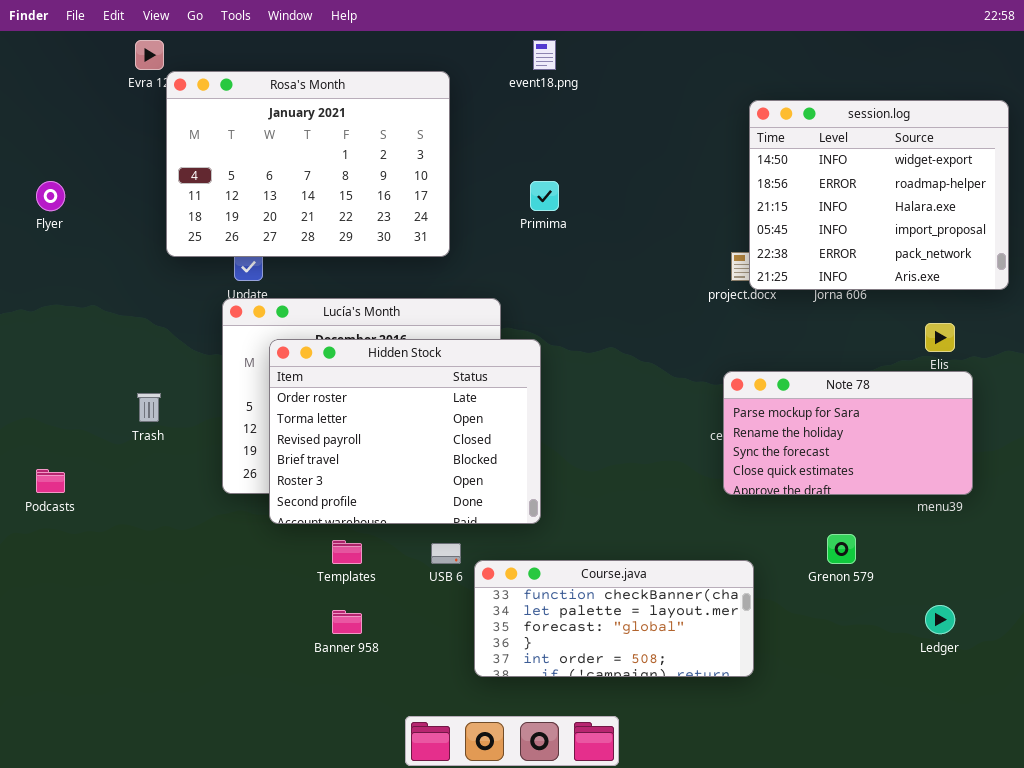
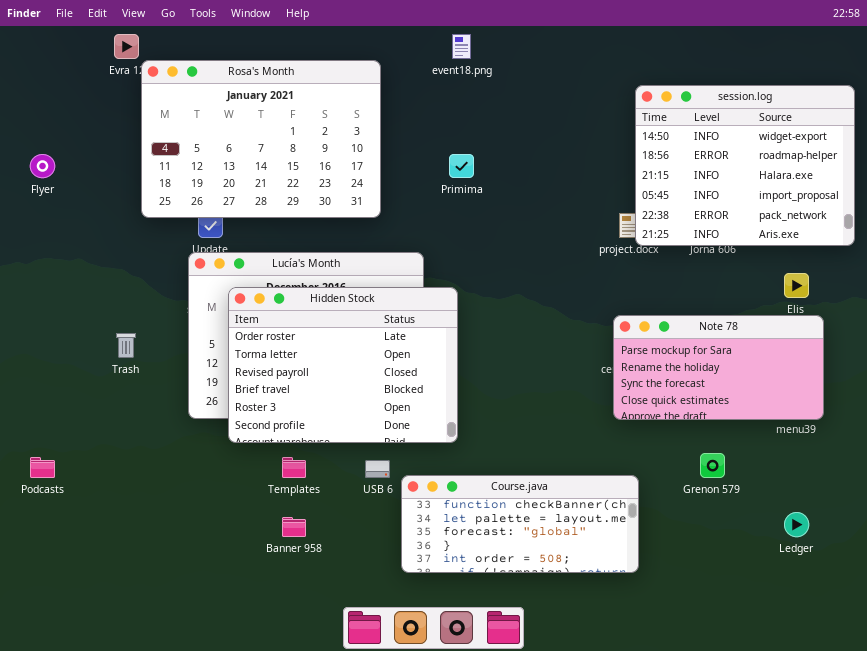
Podcasts: [36,469,65,493] -> [30,457,55,478], moved

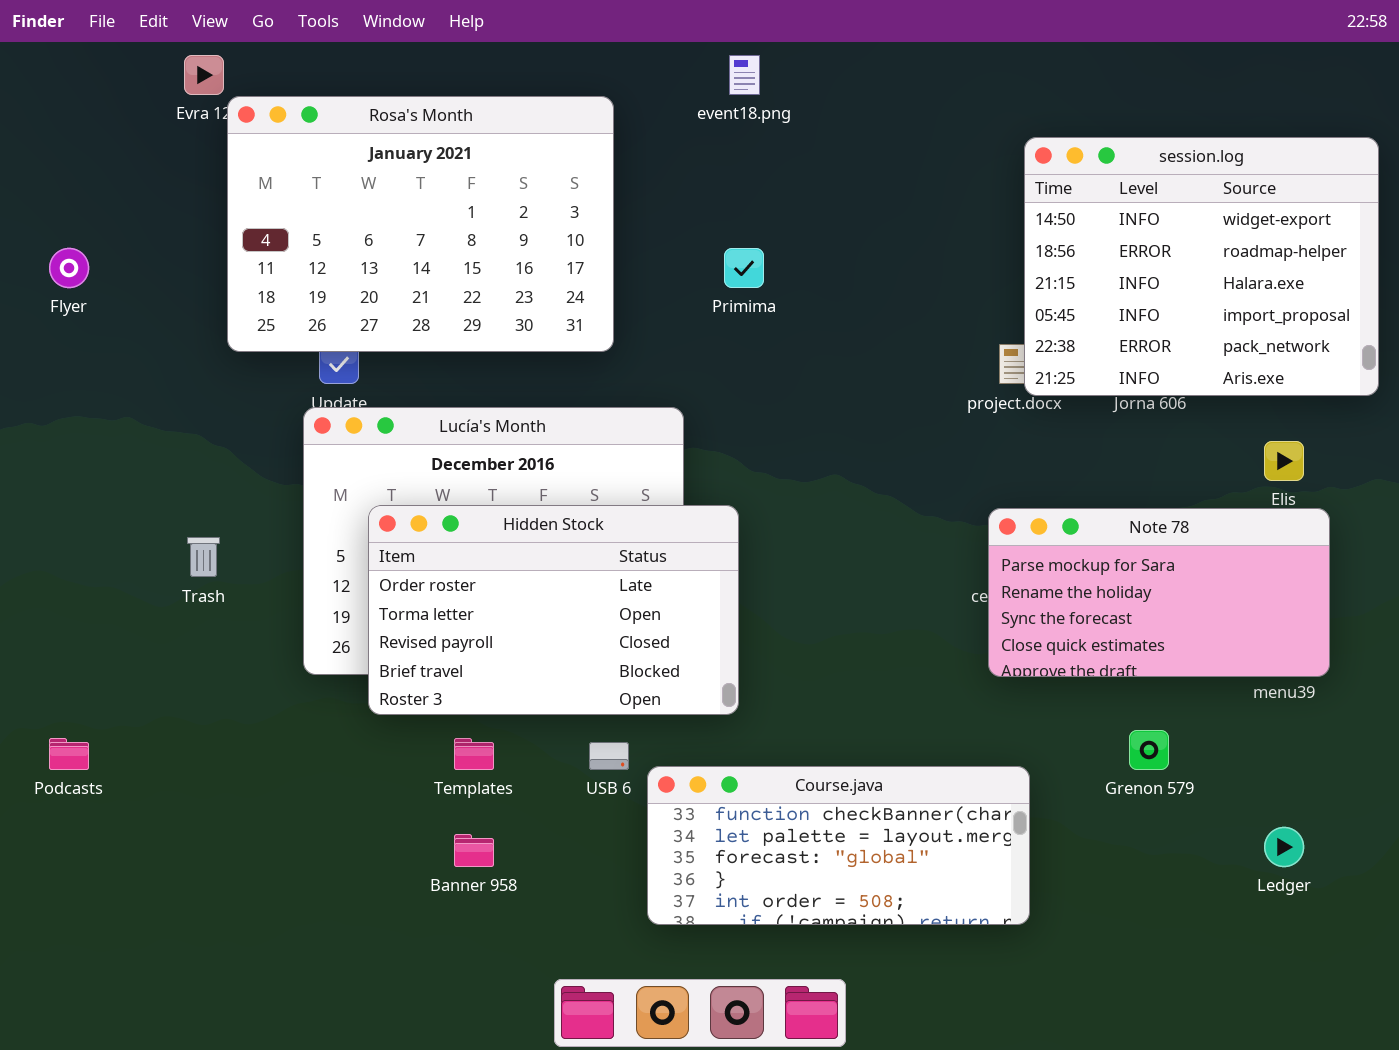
Hidden Stock: [228,287,458,443] -> [368,505,739,715], resized

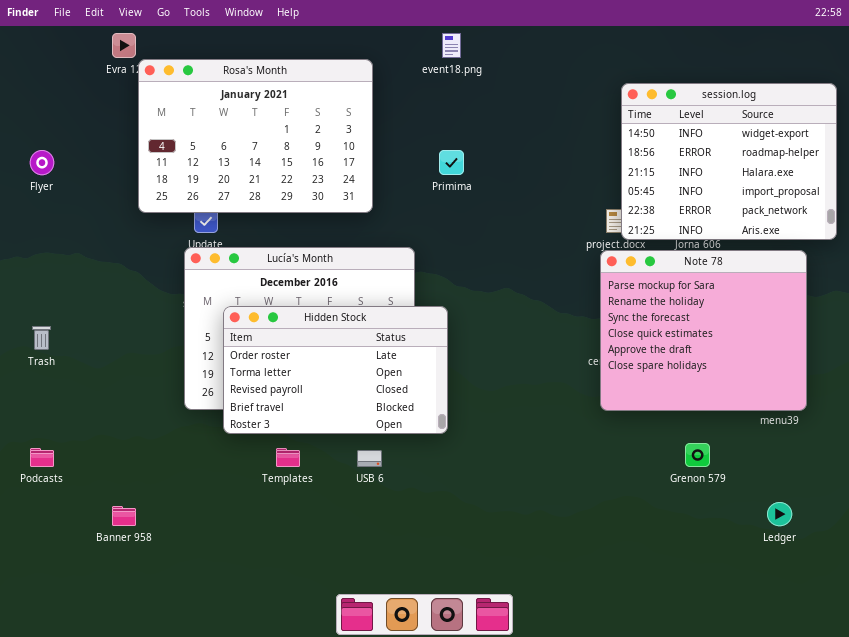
Note 78: [988,508,1330,677] -> [600,250,807,411], resized
Trash: [187,537,220,577] -> [32,326,51,350], moved
Course.java: [647,766,1030,925] -> none, closed
Banner 958: [454,834,494,867] -> [112,506,136,526], moved

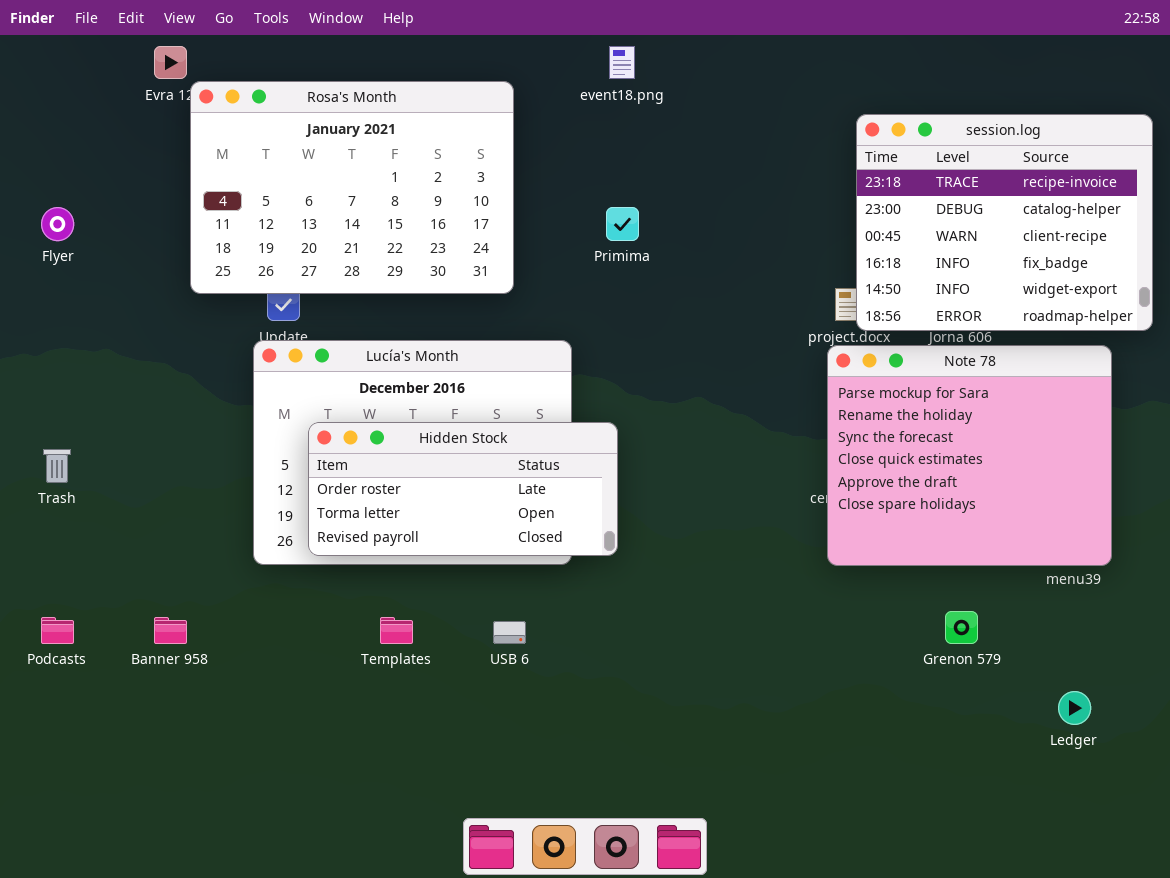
session.log: [621,83,837,240] -> [856,114,1153,331], scrolled up 4 rows
Hidden Stock: [223,306,448,434] -> [308,422,618,556], resized
Banner 958: [112,506,136,526] -> [154,617,187,644], moved

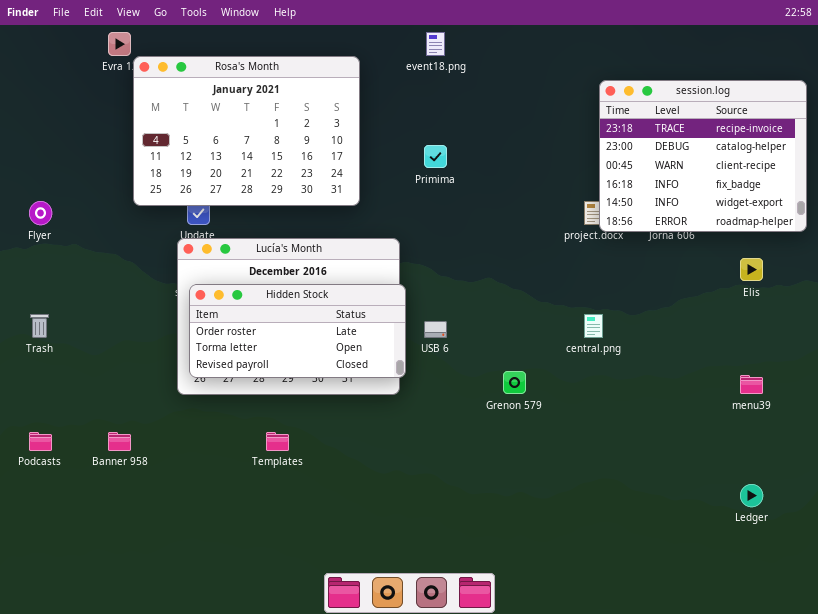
Flyer: [41,207,74,241] -> [29,201,52,225], moved
Note 78: [827,345,1112,566] -> none, closed
Hidden Stock: [308,422,618,556] -> [189,284,406,378], moved
Grenon 579: [945,611,978,644] -> [503,371,526,394], moved
USB 6: [493,621,526,644] -> [424,321,447,338], moved

